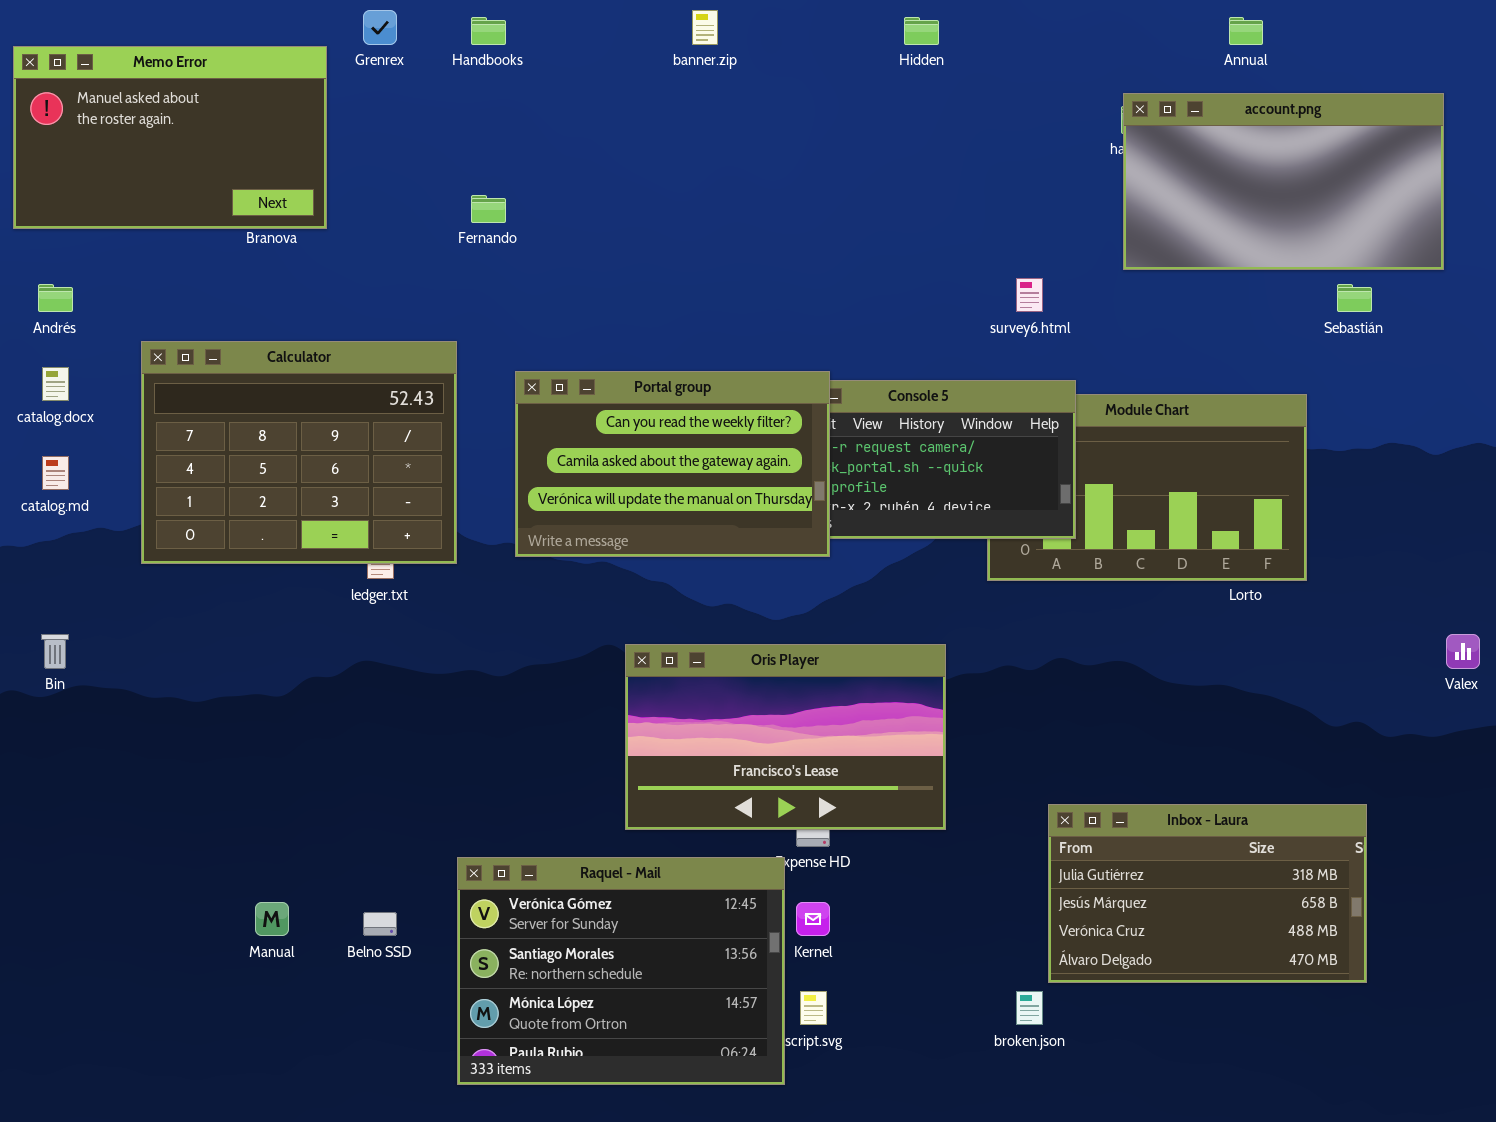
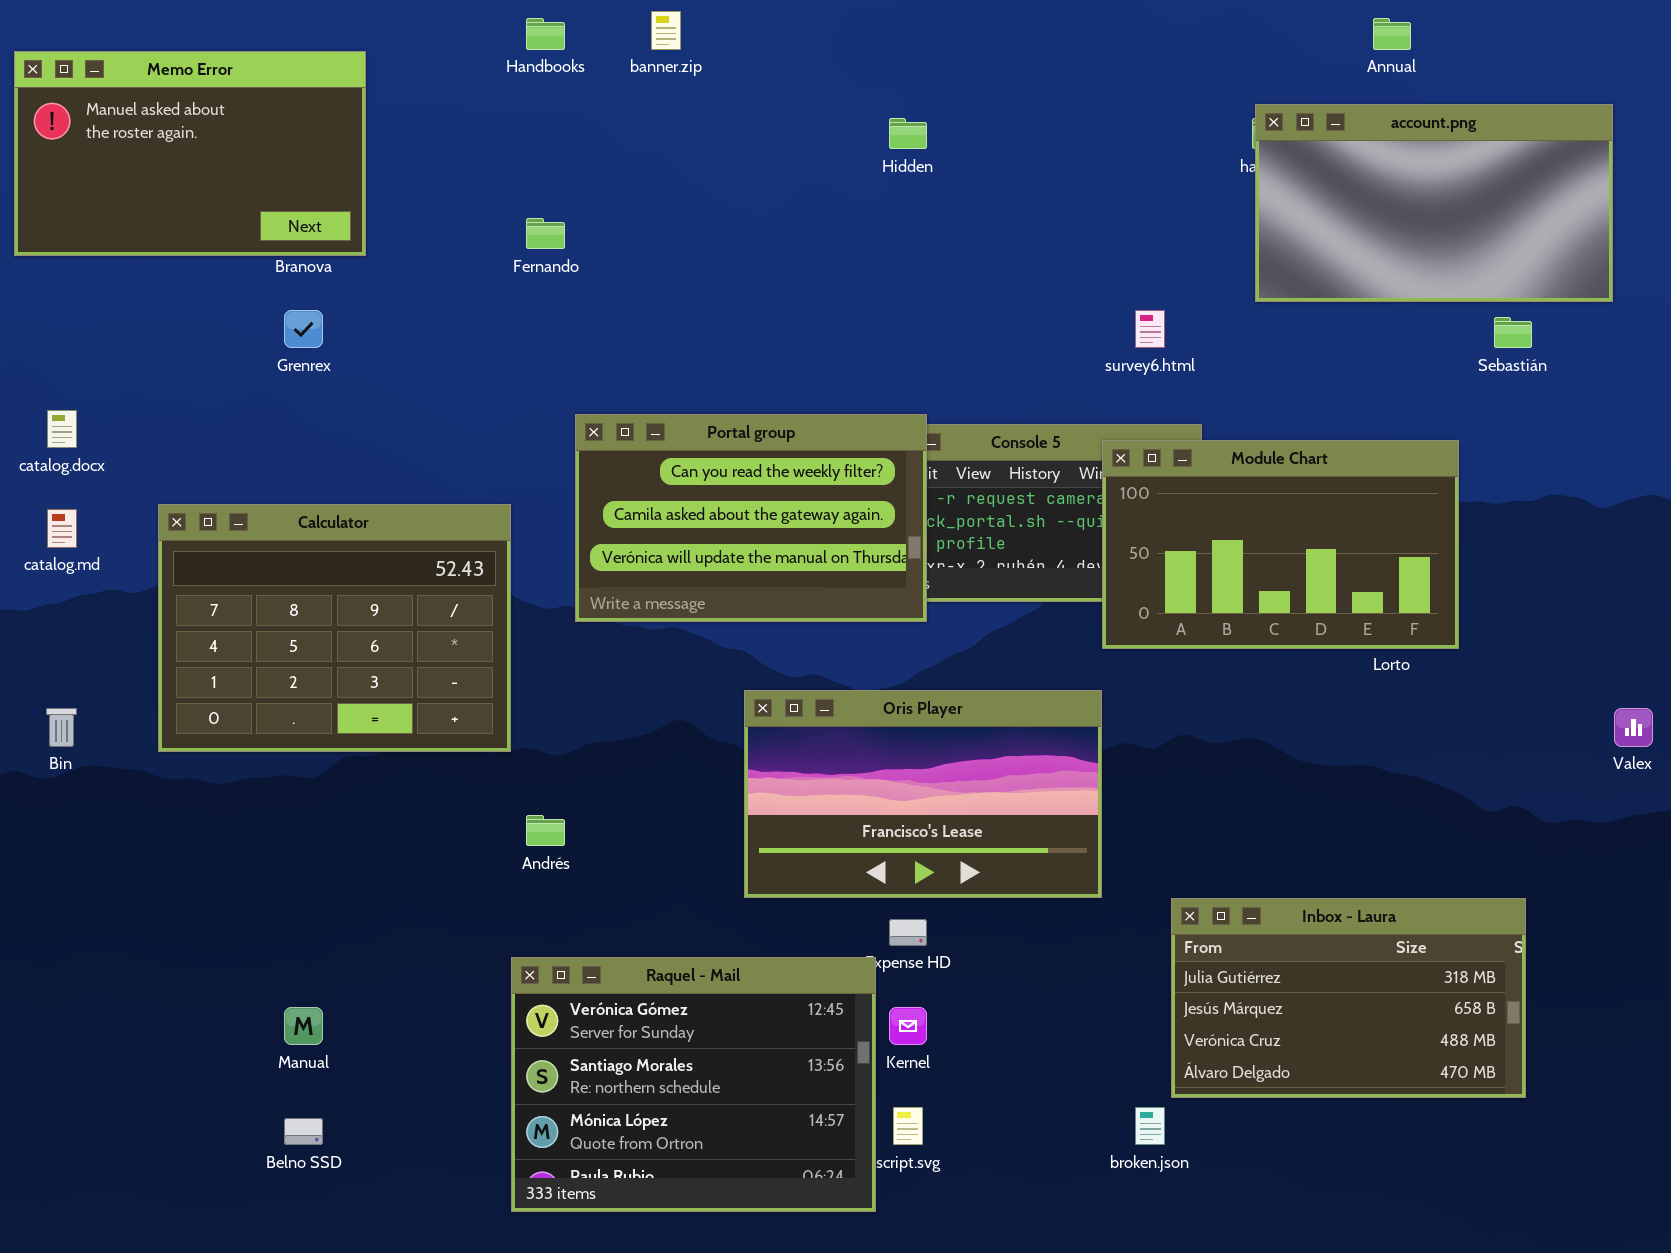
Grenrex: [363,10,397,45] -> [284,310,323,348], moved
banner.zip: [692,10,718,45] -> [651,11,681,50], moved
Hidden: [904,17,939,45] -> [889,118,927,149], moved
Andrés: [38,284,73,312] -> [526,815,565,846], moved
Calculator: [141,341,457,564] -> [158,504,511,752], moved
Module Chart: [987,394,1307,581] -> [1102,440,1459,649], raised
Oris Player: [625,644,946,830] -> [744,690,1102,898], moved
Belno SSD: [363,912,397,936] -> [284,1118,323,1145], moved

